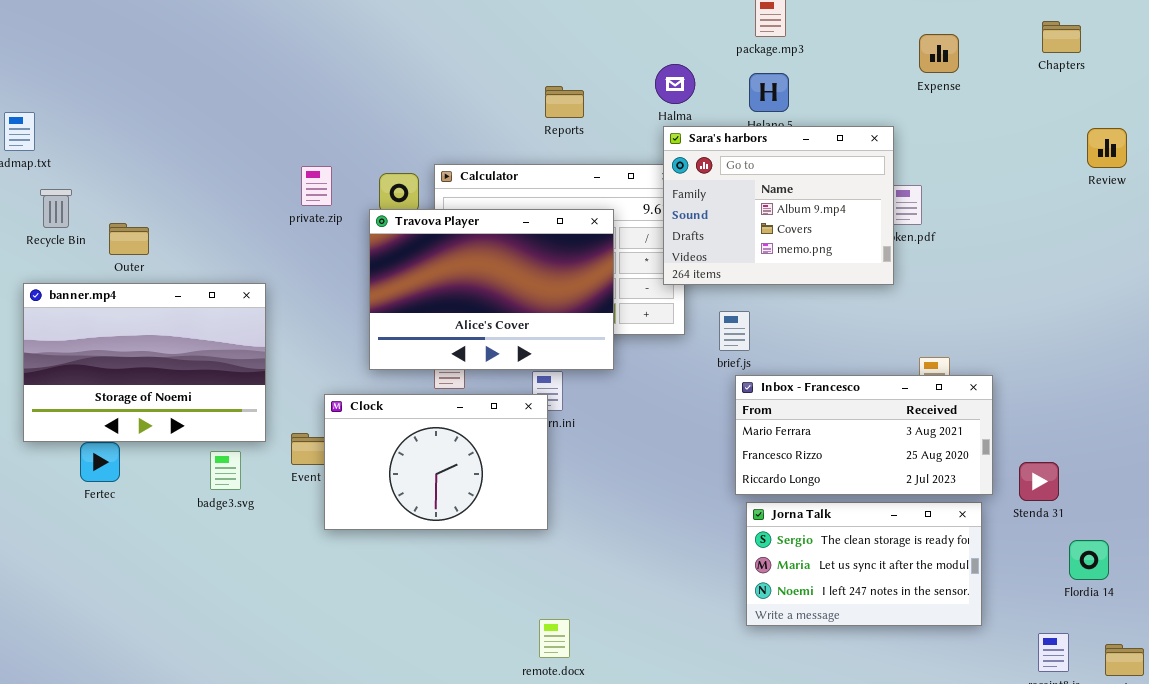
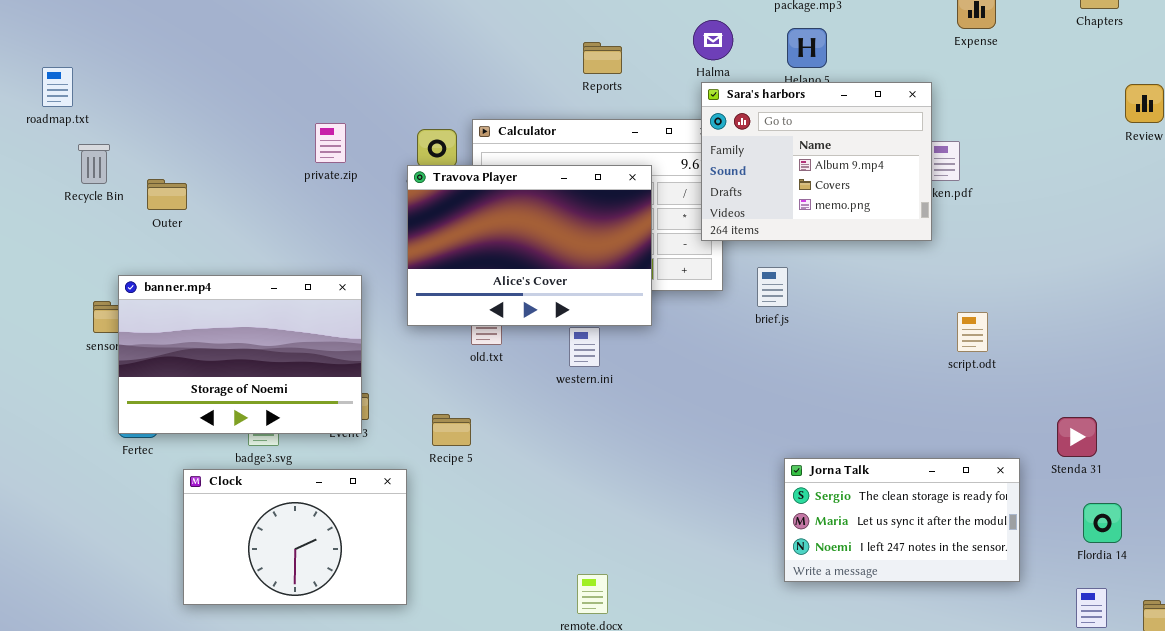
private.zip: [301,166,332,206] -> [315,123,346,163], moved
banner.mp4: [23,283,266,442] -> [118,275,362,434], moved
Inbox - Francesco: [735,375,993,495] -> none, closed
Clock: [324,394,548,530] -> [183,469,407,605], moved
Flordia 14: [1069,540,1109,580] -> [1083,503,1122,543], moved

